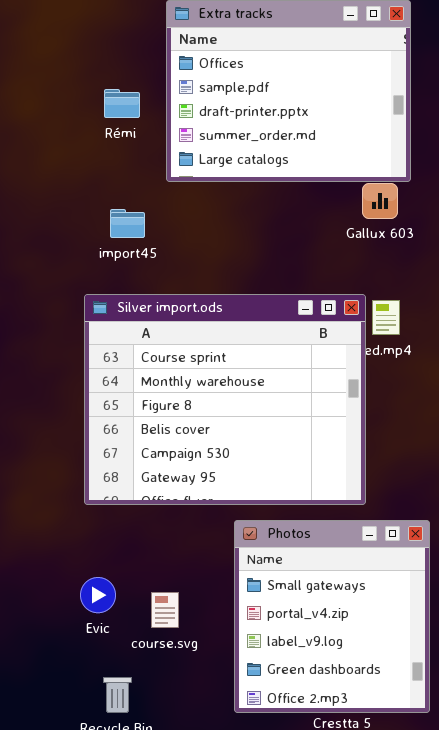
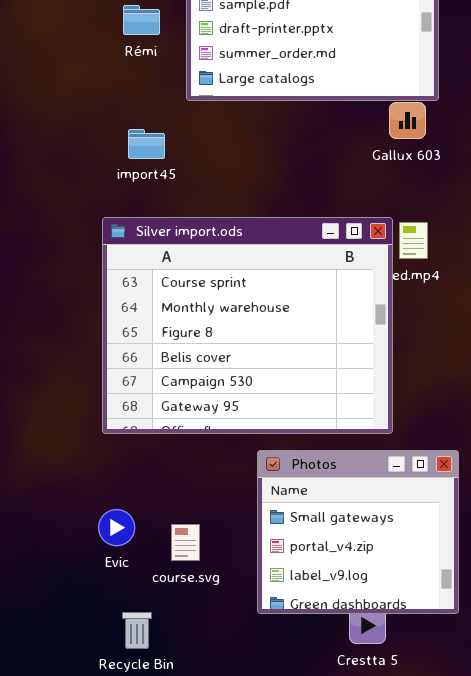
Photos: [234,520,430,713] -> [257,450,459,614], resized

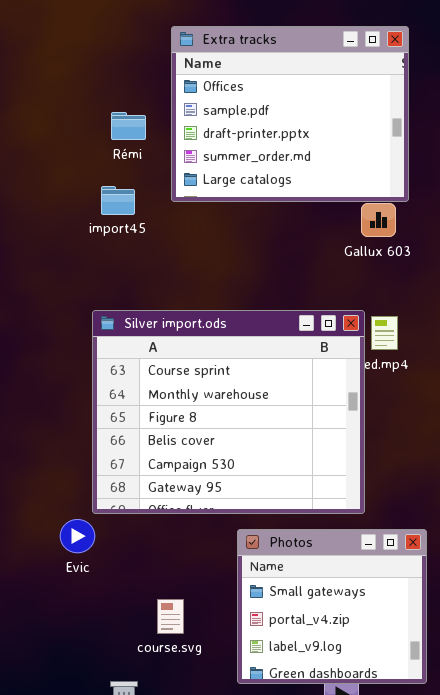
import45: [128,129,165,159] -> [101,186,135,215], moved
Evic: [98,509,135,546] -> [60,519,95,553], moved

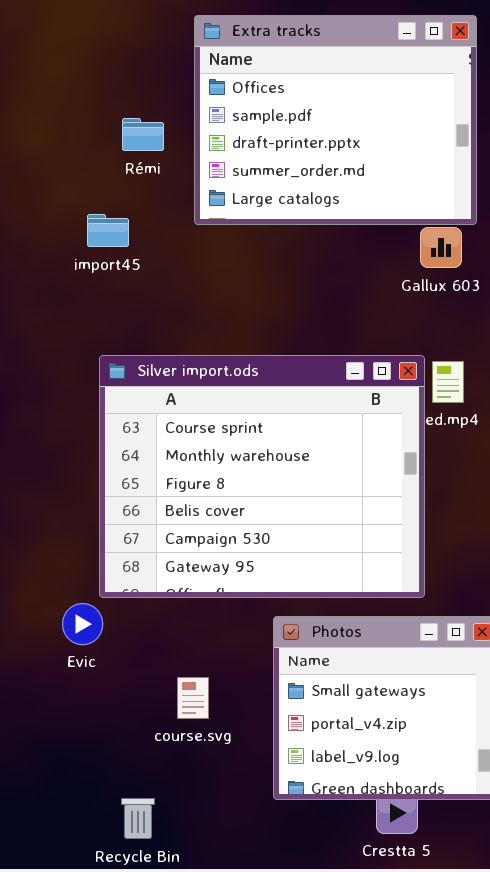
import45: [101,186,135,215] -> [87,214,129,247], moved
course.svg: [157,599,184,634] -> [177,677,209,719], moved

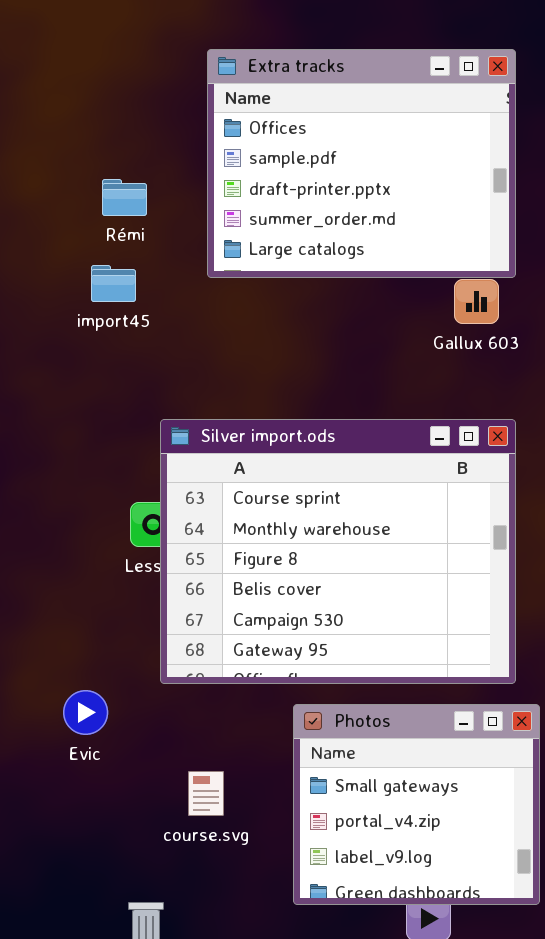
Rémi: [122,118,164,151] -> [102,179,147,216], moved
Silver import.ods: [99,355,425,598] -> [160,419,516,684], moved

